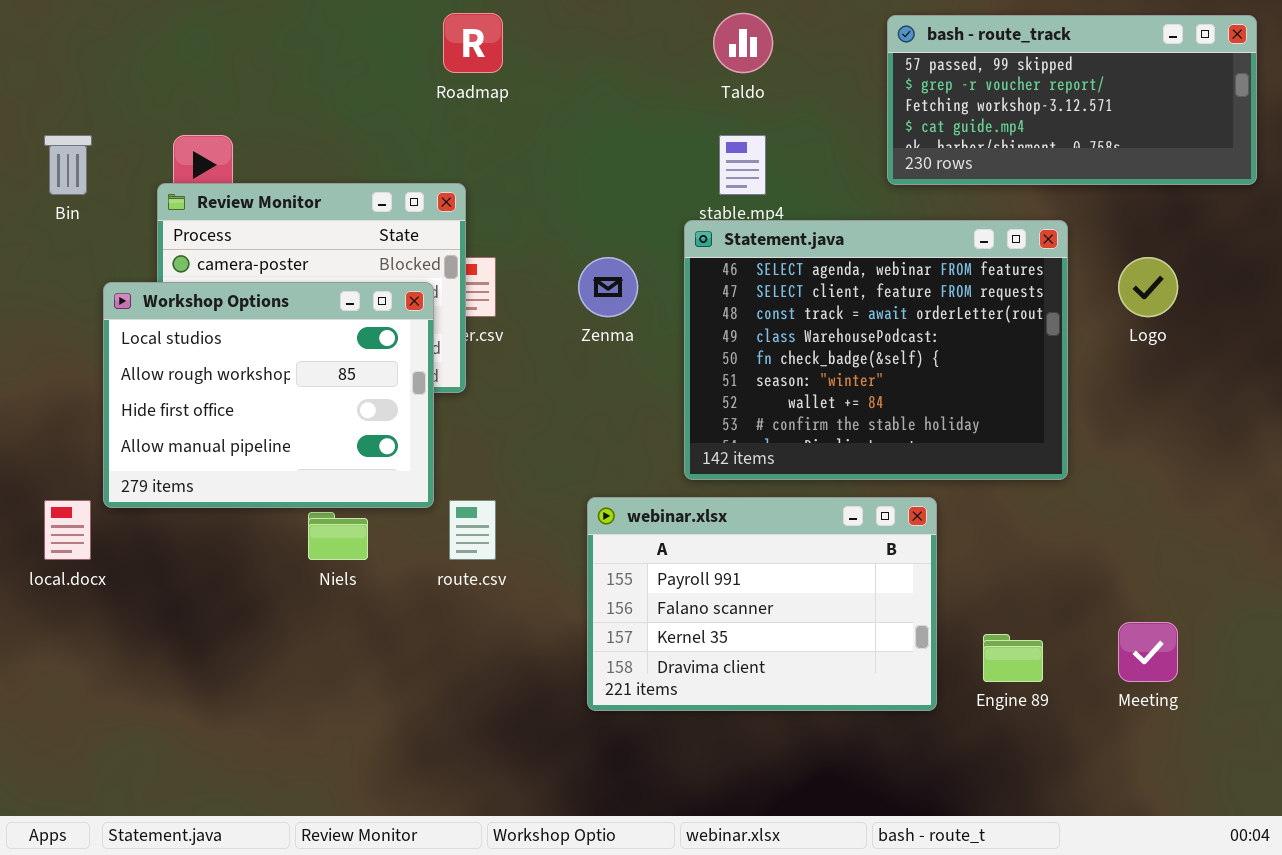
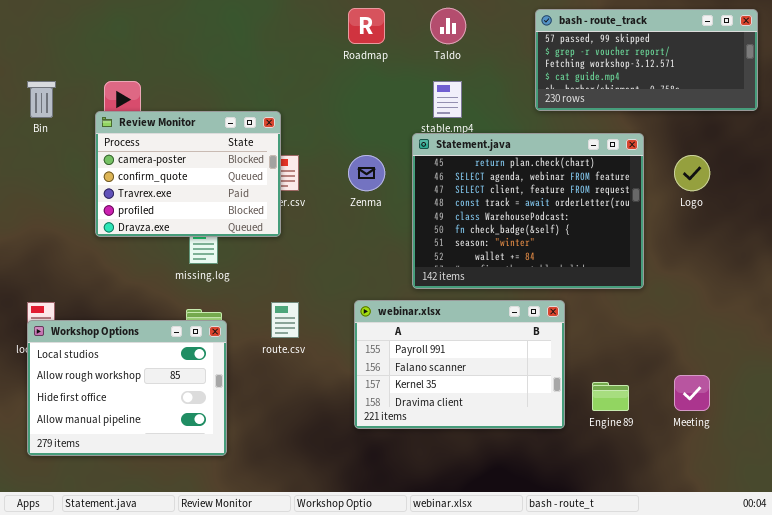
Roadmap: [443,13,503,73] -> [348,8,385,44], moved
Statement.java: [684,220,1068,480] -> [412,133,644,289], scrolled up 1 row
Workshop Options: [103,282,434,508] -> [27,320,227,456], moved

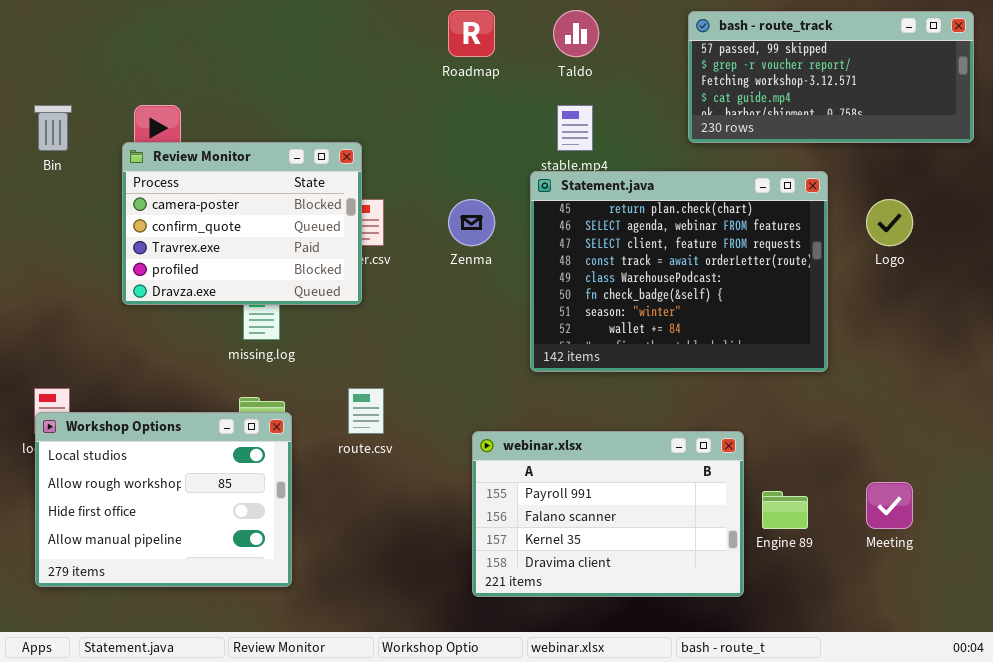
webinar.xlsx: [354,300,565,429] -> [472,431,744,597], moved

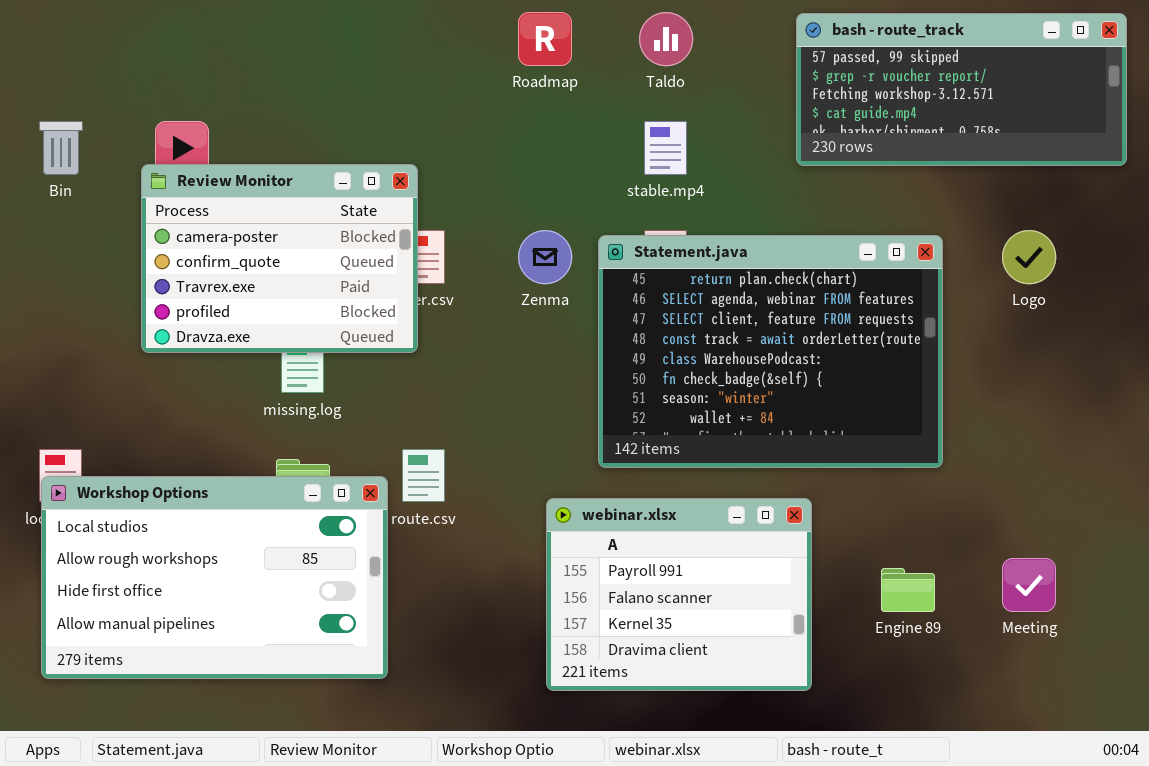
Statement.java: [530,171,828,372] -> [598,235,943,468], moved
Workshop Options: [35,412,292,587] -> [41,476,388,679], resized
webinar.xlsx: [472,431,744,597] -> [546,498,812,691], resized

